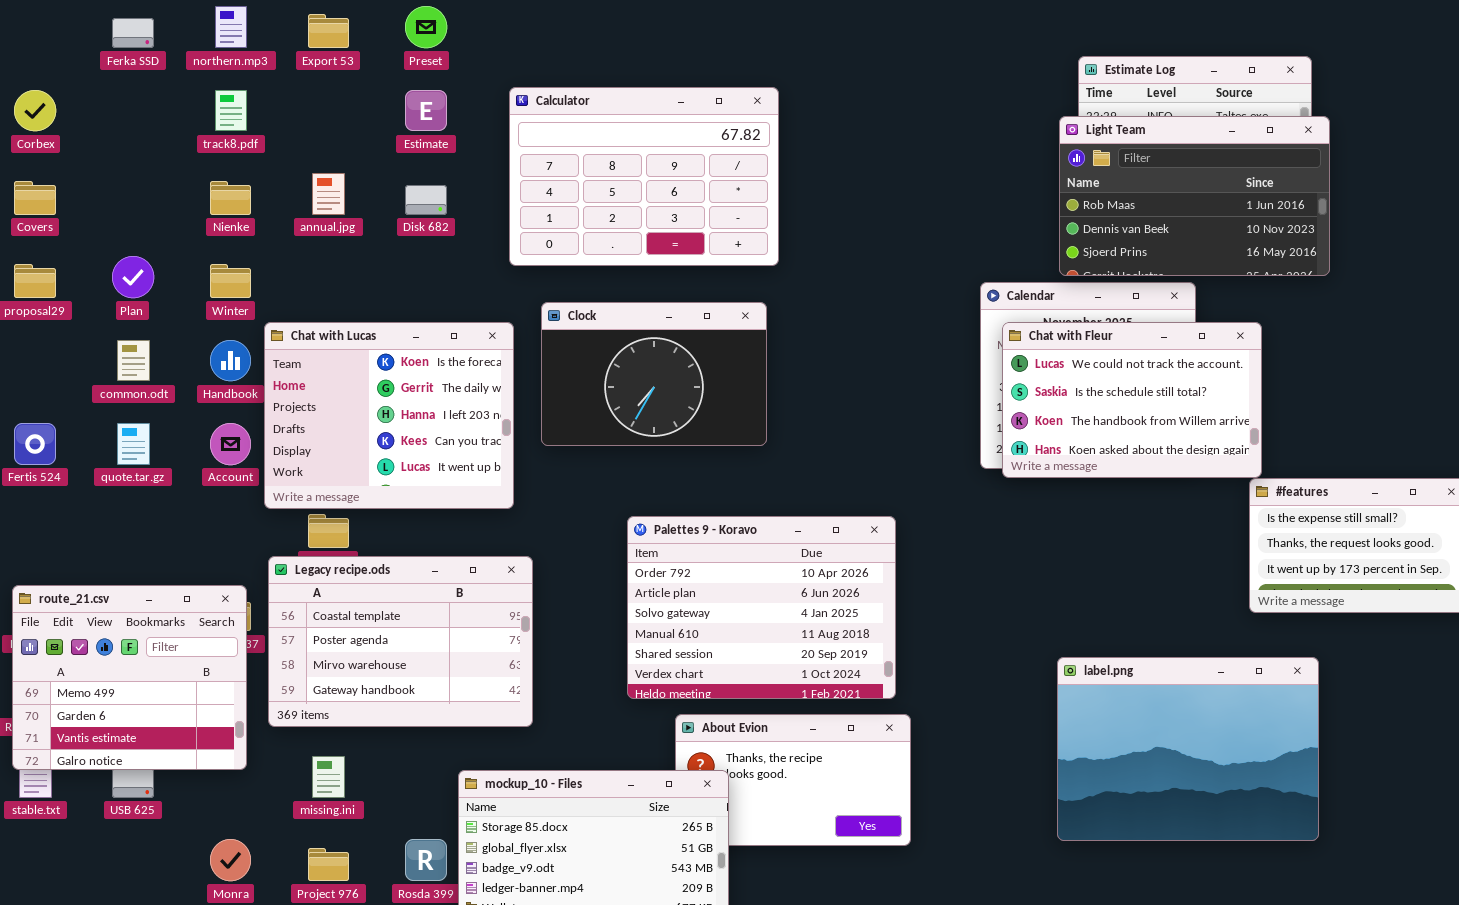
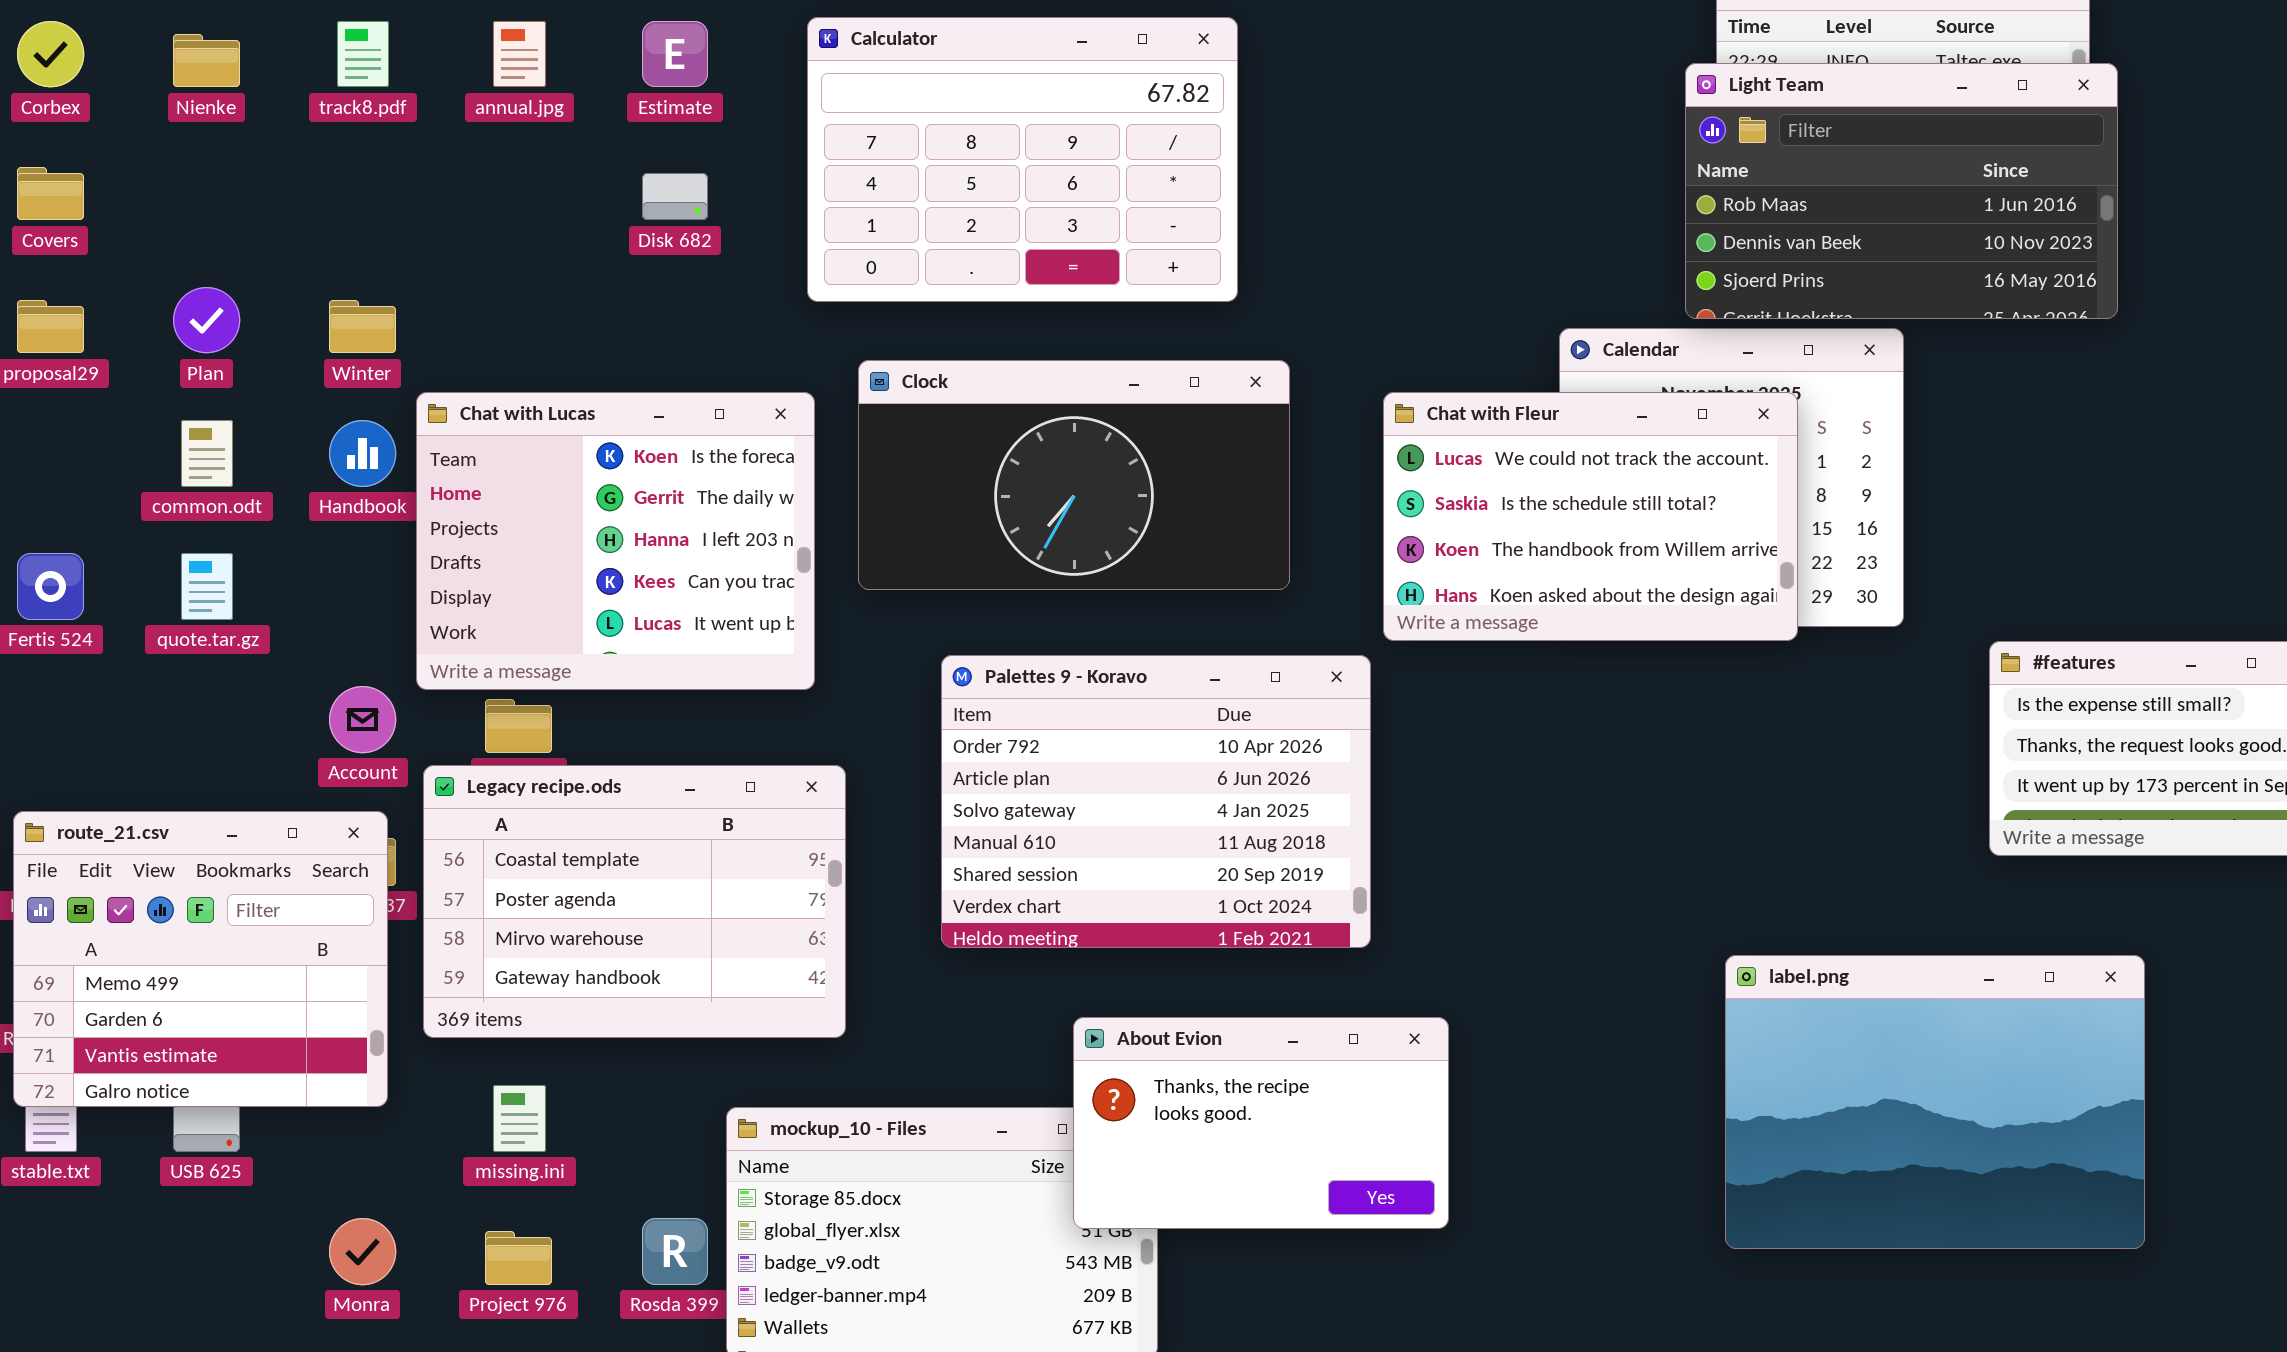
annual.jpg: [312,173,345,215] -> [493,21,546,87], moved
Nienke: [210,181,251,215] -> [173,34,240,87], moved
Clock: [541,302,767,446] -> [858,360,1290,590], resized
Chat with Fleur: [1002,322,1262,478] -> [1383,392,1798,641], moved
Account: [210,423,251,465] -> [329,686,396,753], moved
Palettes 9 - Koravo: [627,516,896,699] -> [941,655,1371,948], moved
label.png: [1057,657,1319,841] -> [1725,955,2145,1249], moved
About Evion: [675,714,911,846] -> [1073,1017,1449,1229], raised

